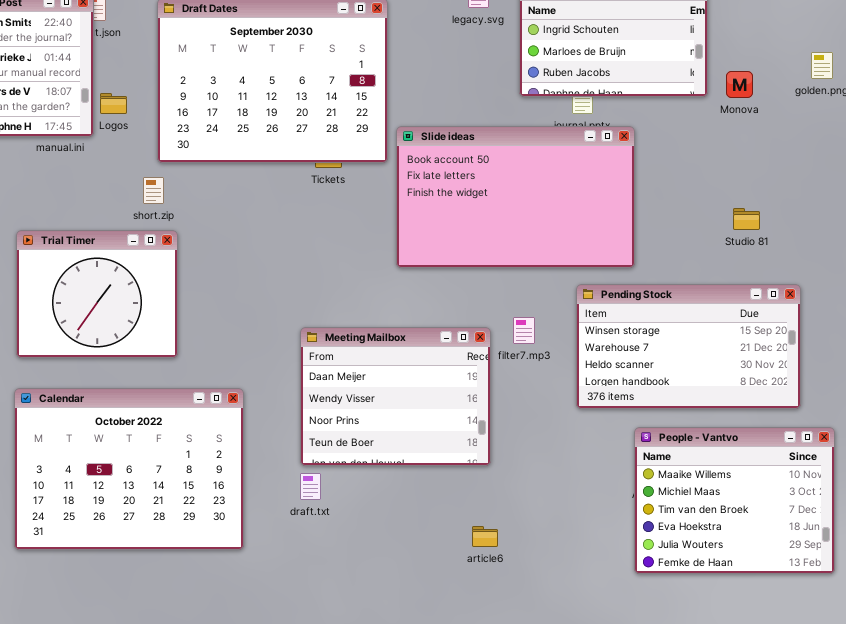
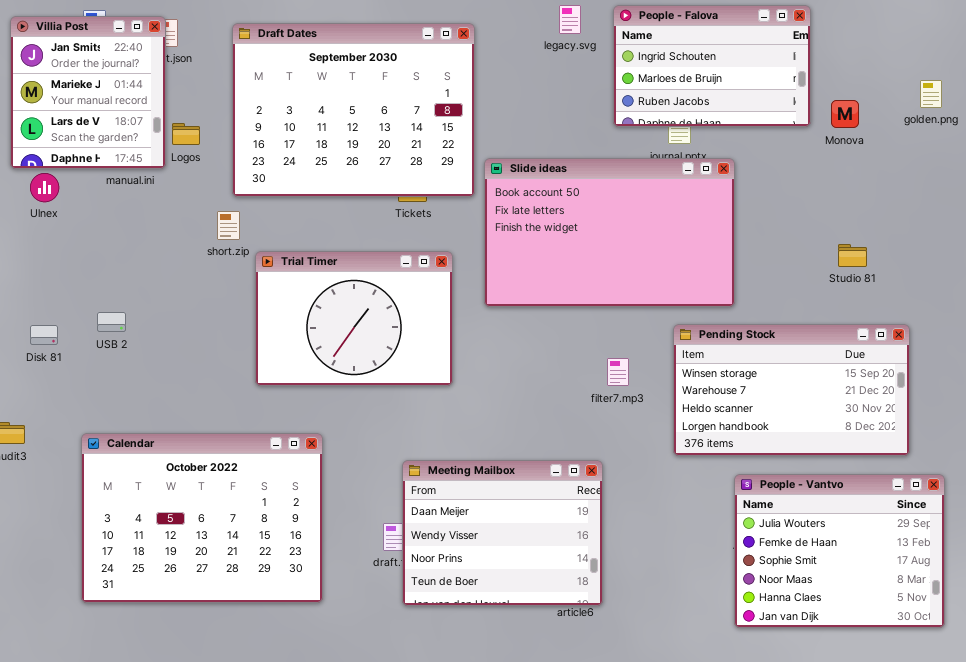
Trial Timer: [16,230,178,358] -> [255,251,453,386], moved, resized
Meeting Mailbox: [300,327,491,466] -> [402,460,603,606], moved
People - Vantvo: [634,427,835,574] -> [734,474,945,628], scrolled down 4 rows

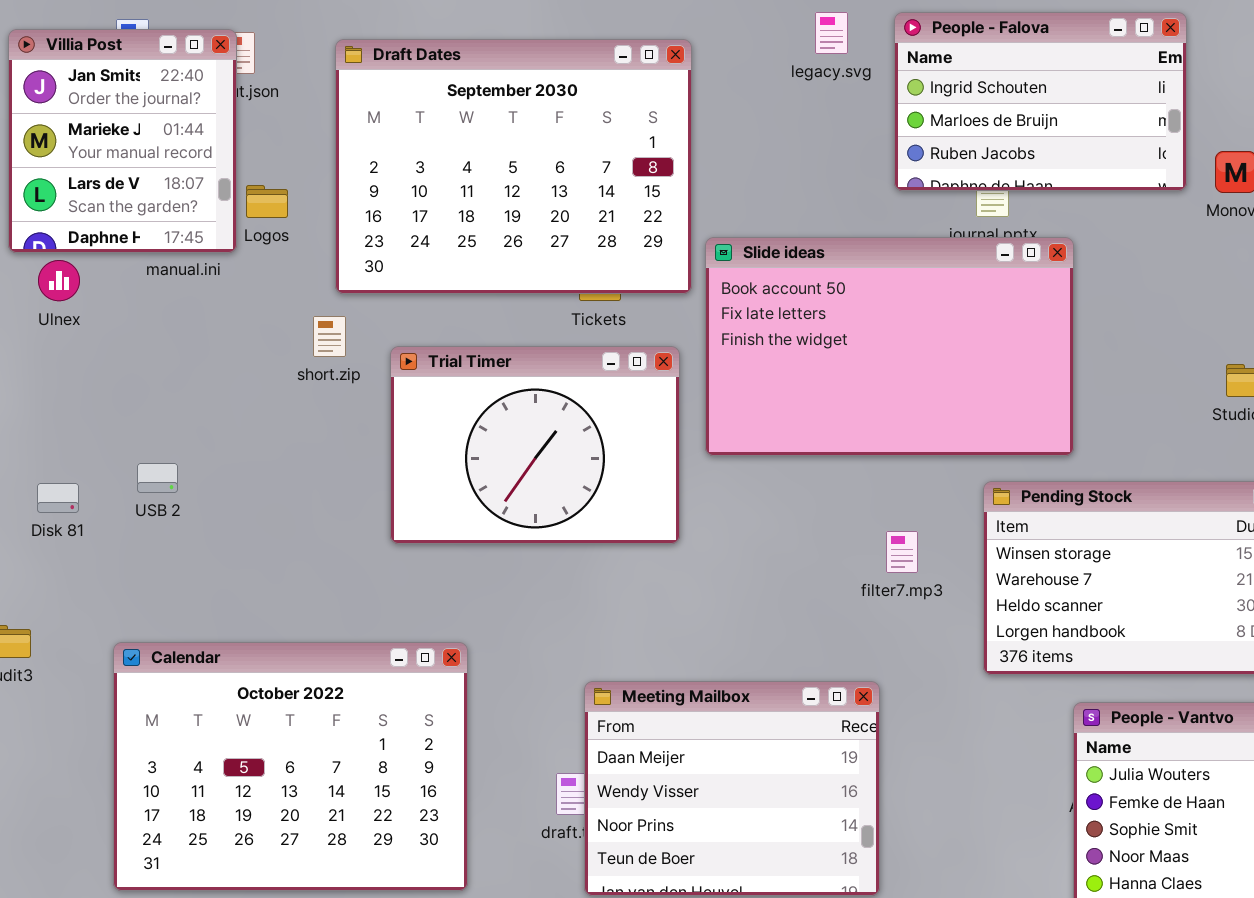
Trial Timer: [255,251,453,386] -> [390,346,680,544], moved

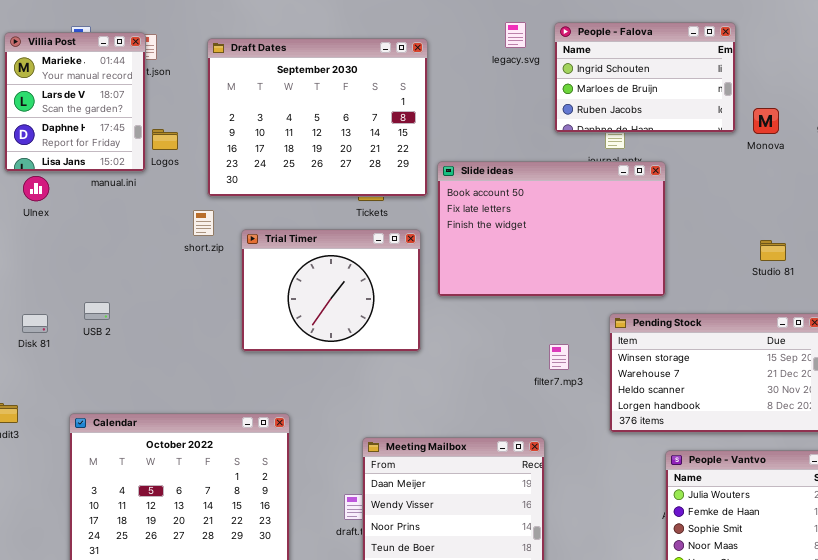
Villia Post: [8,29,237,253] -> [4,32,146,172], scrolled down 1 row

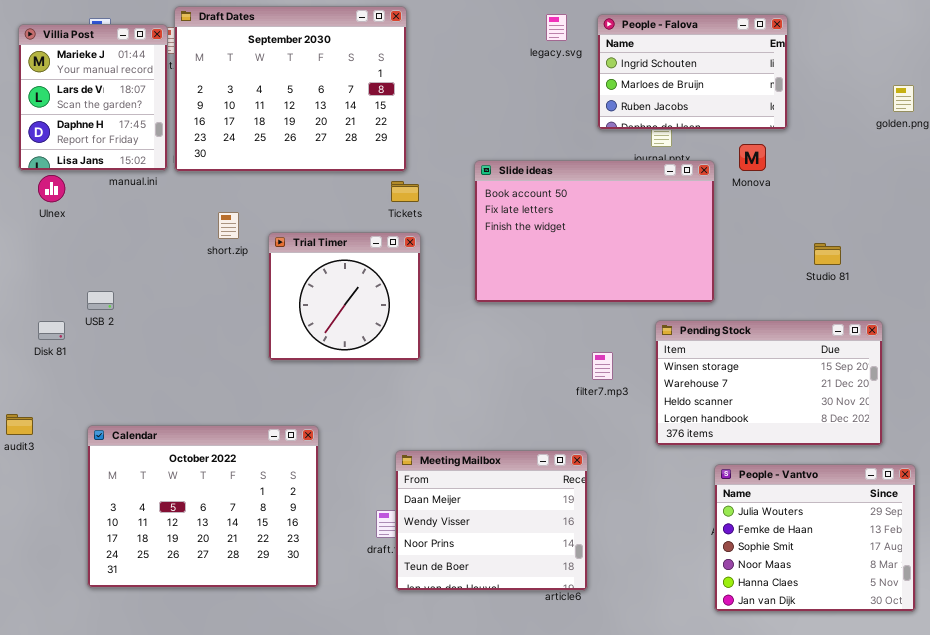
Draft Dates: [207,38,428,197] -> [174,6,407,172], moved
Monova: [753,108,779,134] -> [739,144,766,171], moved
Trial Timer: [241,229,421,352] -> [268,232,421,361], resized
USB 2: [84,302,110,320] -> [87,291,114,310], moved

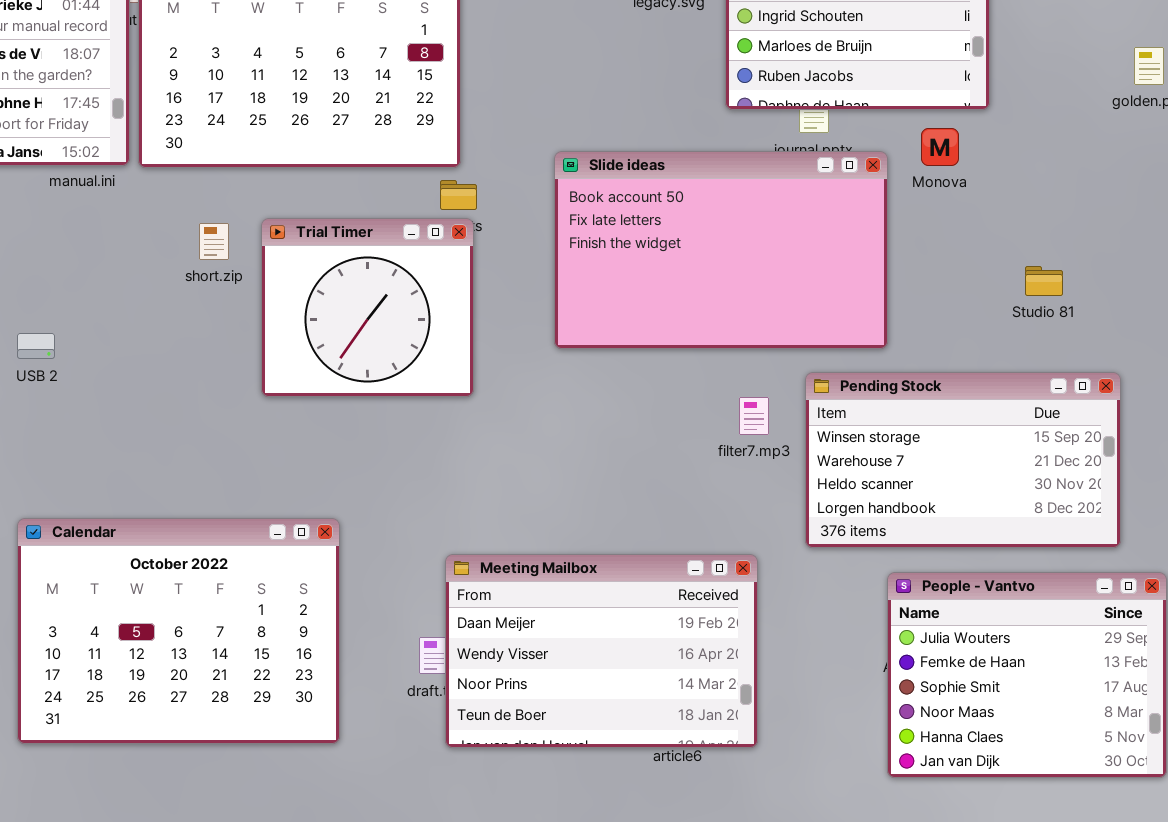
Trial Timer: [268,232,421,361] -> [261,218,474,397], moved
filter7.mp3: [592,352,613,380] -> [739,397,769,435], moved
Meeting Mailbox: [395,450,588,591] -> [445,554,758,748], resized

